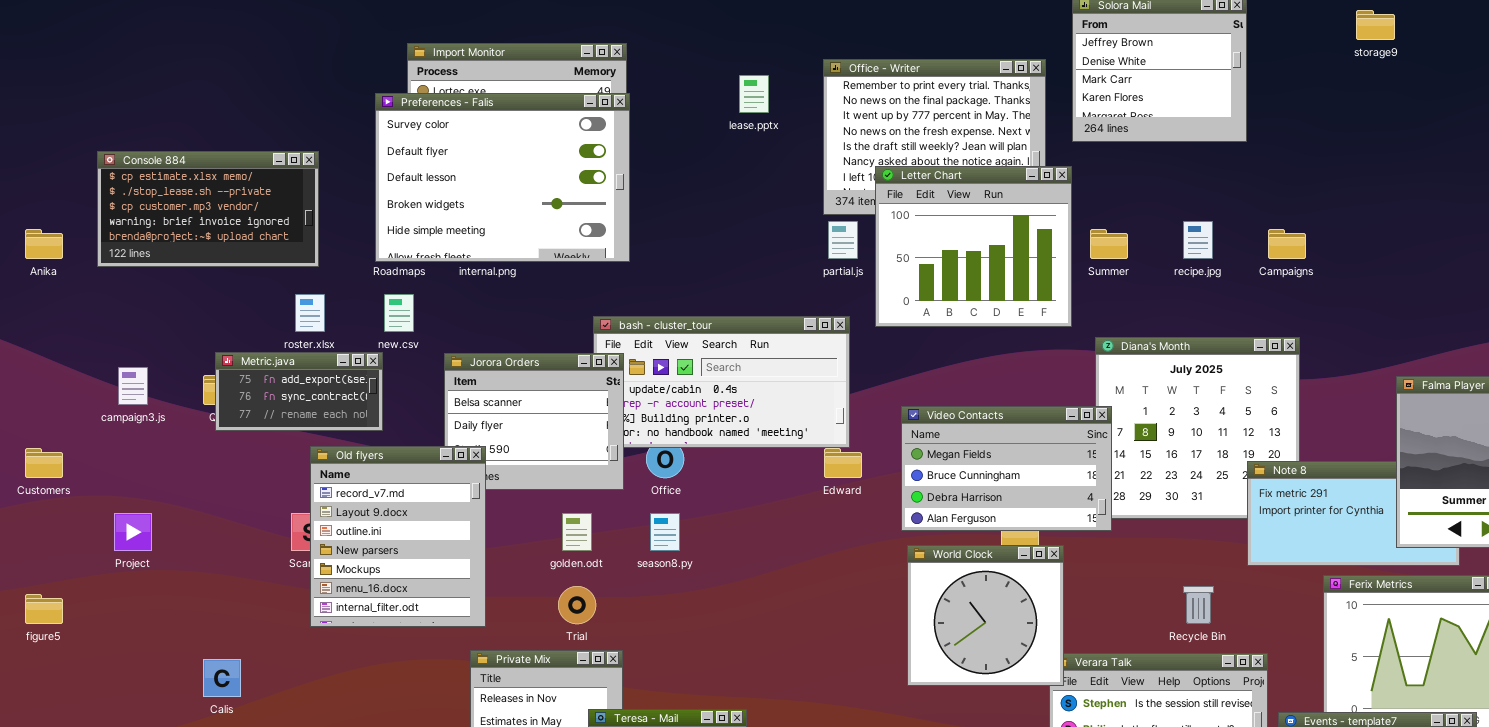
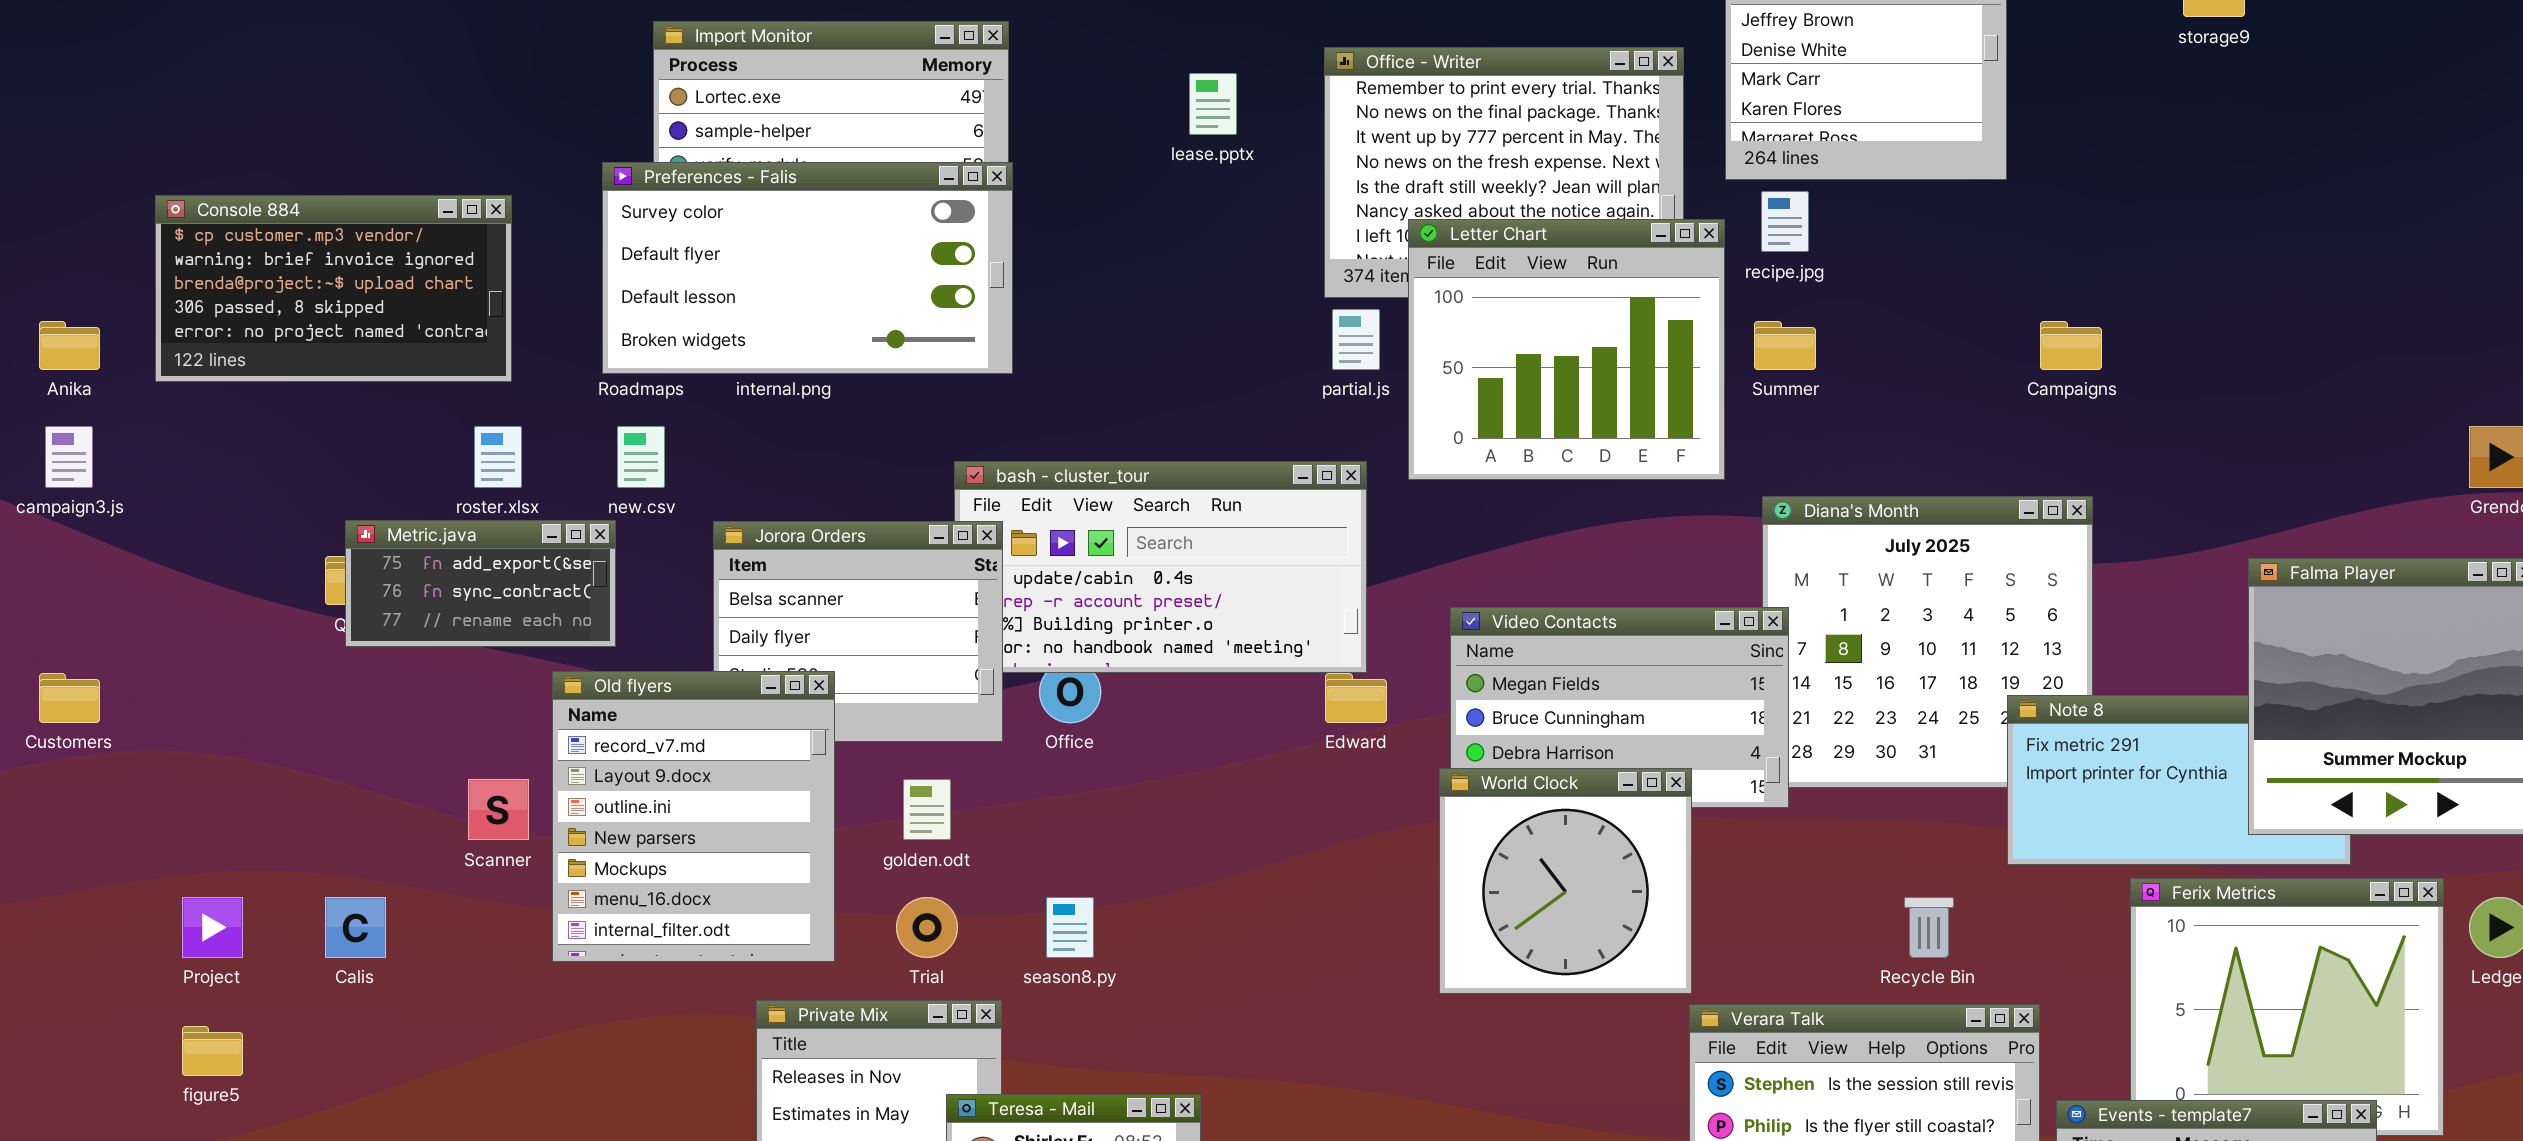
Preferences - Falis: [375,93,630,262] -> [602,162,1013,374], resized
Console 884: [97,151,319,267] -> [155,195,512,382], scrolled down 2 rows
recipe.jpg: [1183,221,1213,259] -> [1761,191,1809,252], moved
campaign3.js: [118,367,148,405] -> [45,426,93,488], moved
Old flyers: [310,446,486,627] -> [552,671,835,962], moved
Project: [114,513,152,551] -> [182,897,243,958], moved
season8.py: [650,513,680,551] -> [1046,897,1094,958], moved
World Clock: [907,545,1064,686] -> [1439,768,1692,994], moved
figure5: [25,594,63,624] -> [182,1026,243,1076], moved
Calis: [203,659,241,697] -> [325,897,386,958], moved

